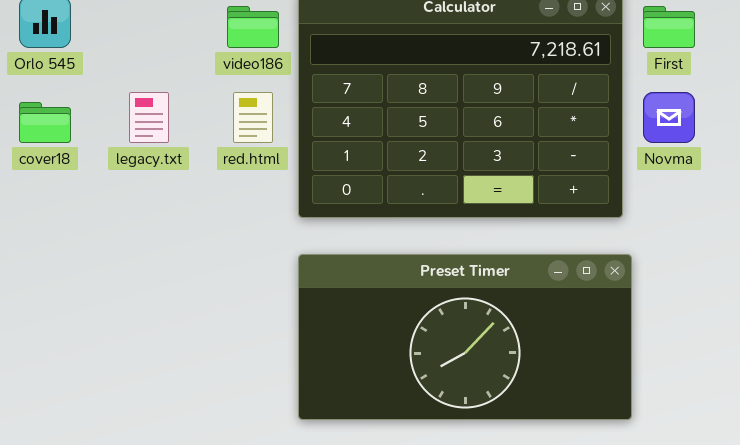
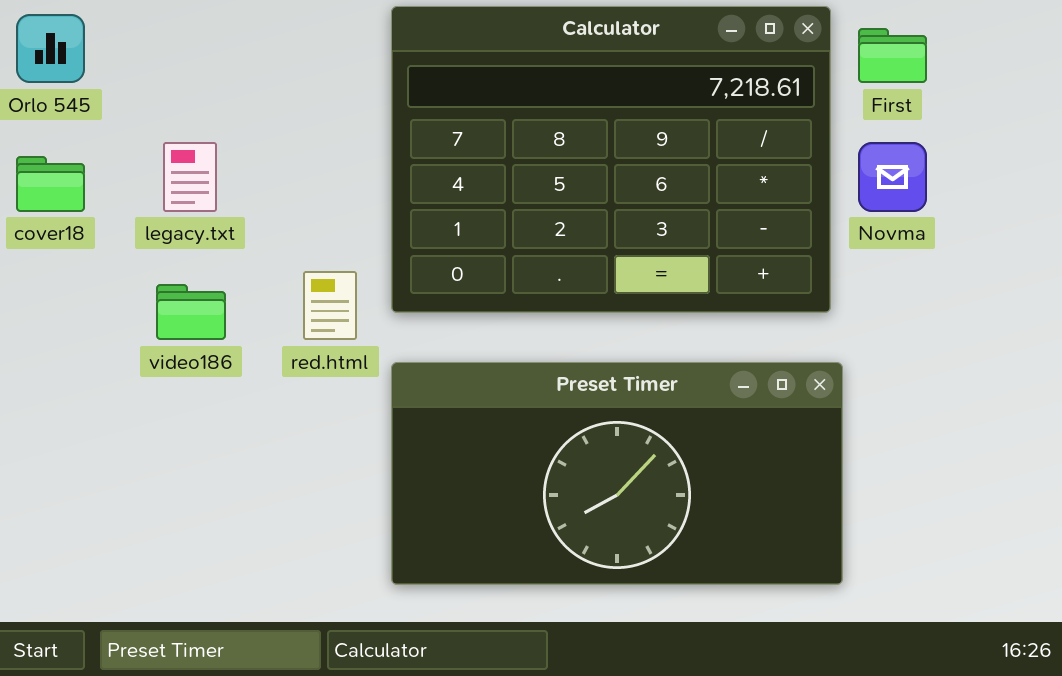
video186: [227,6,279,48] -> [156,284,226,340], moved
red.html: [233,92,273,143] -> [303,271,357,340], moved

